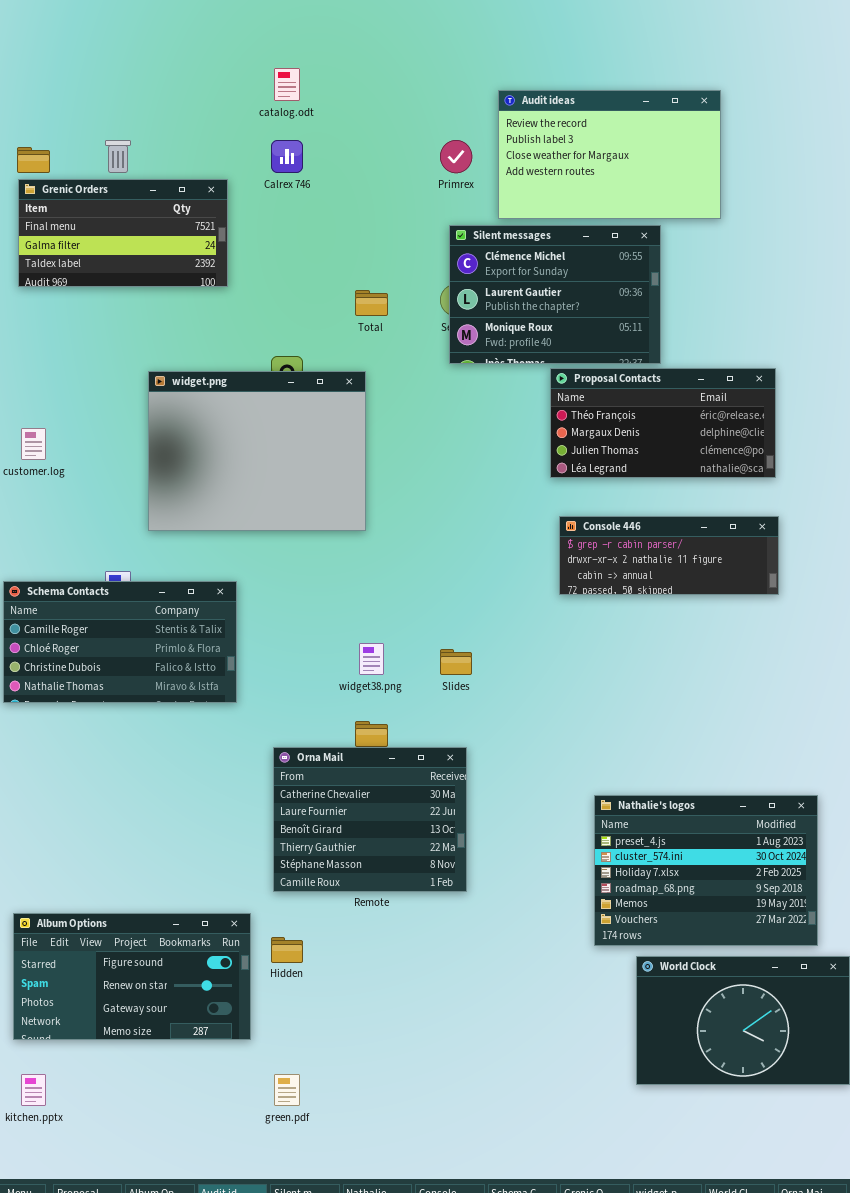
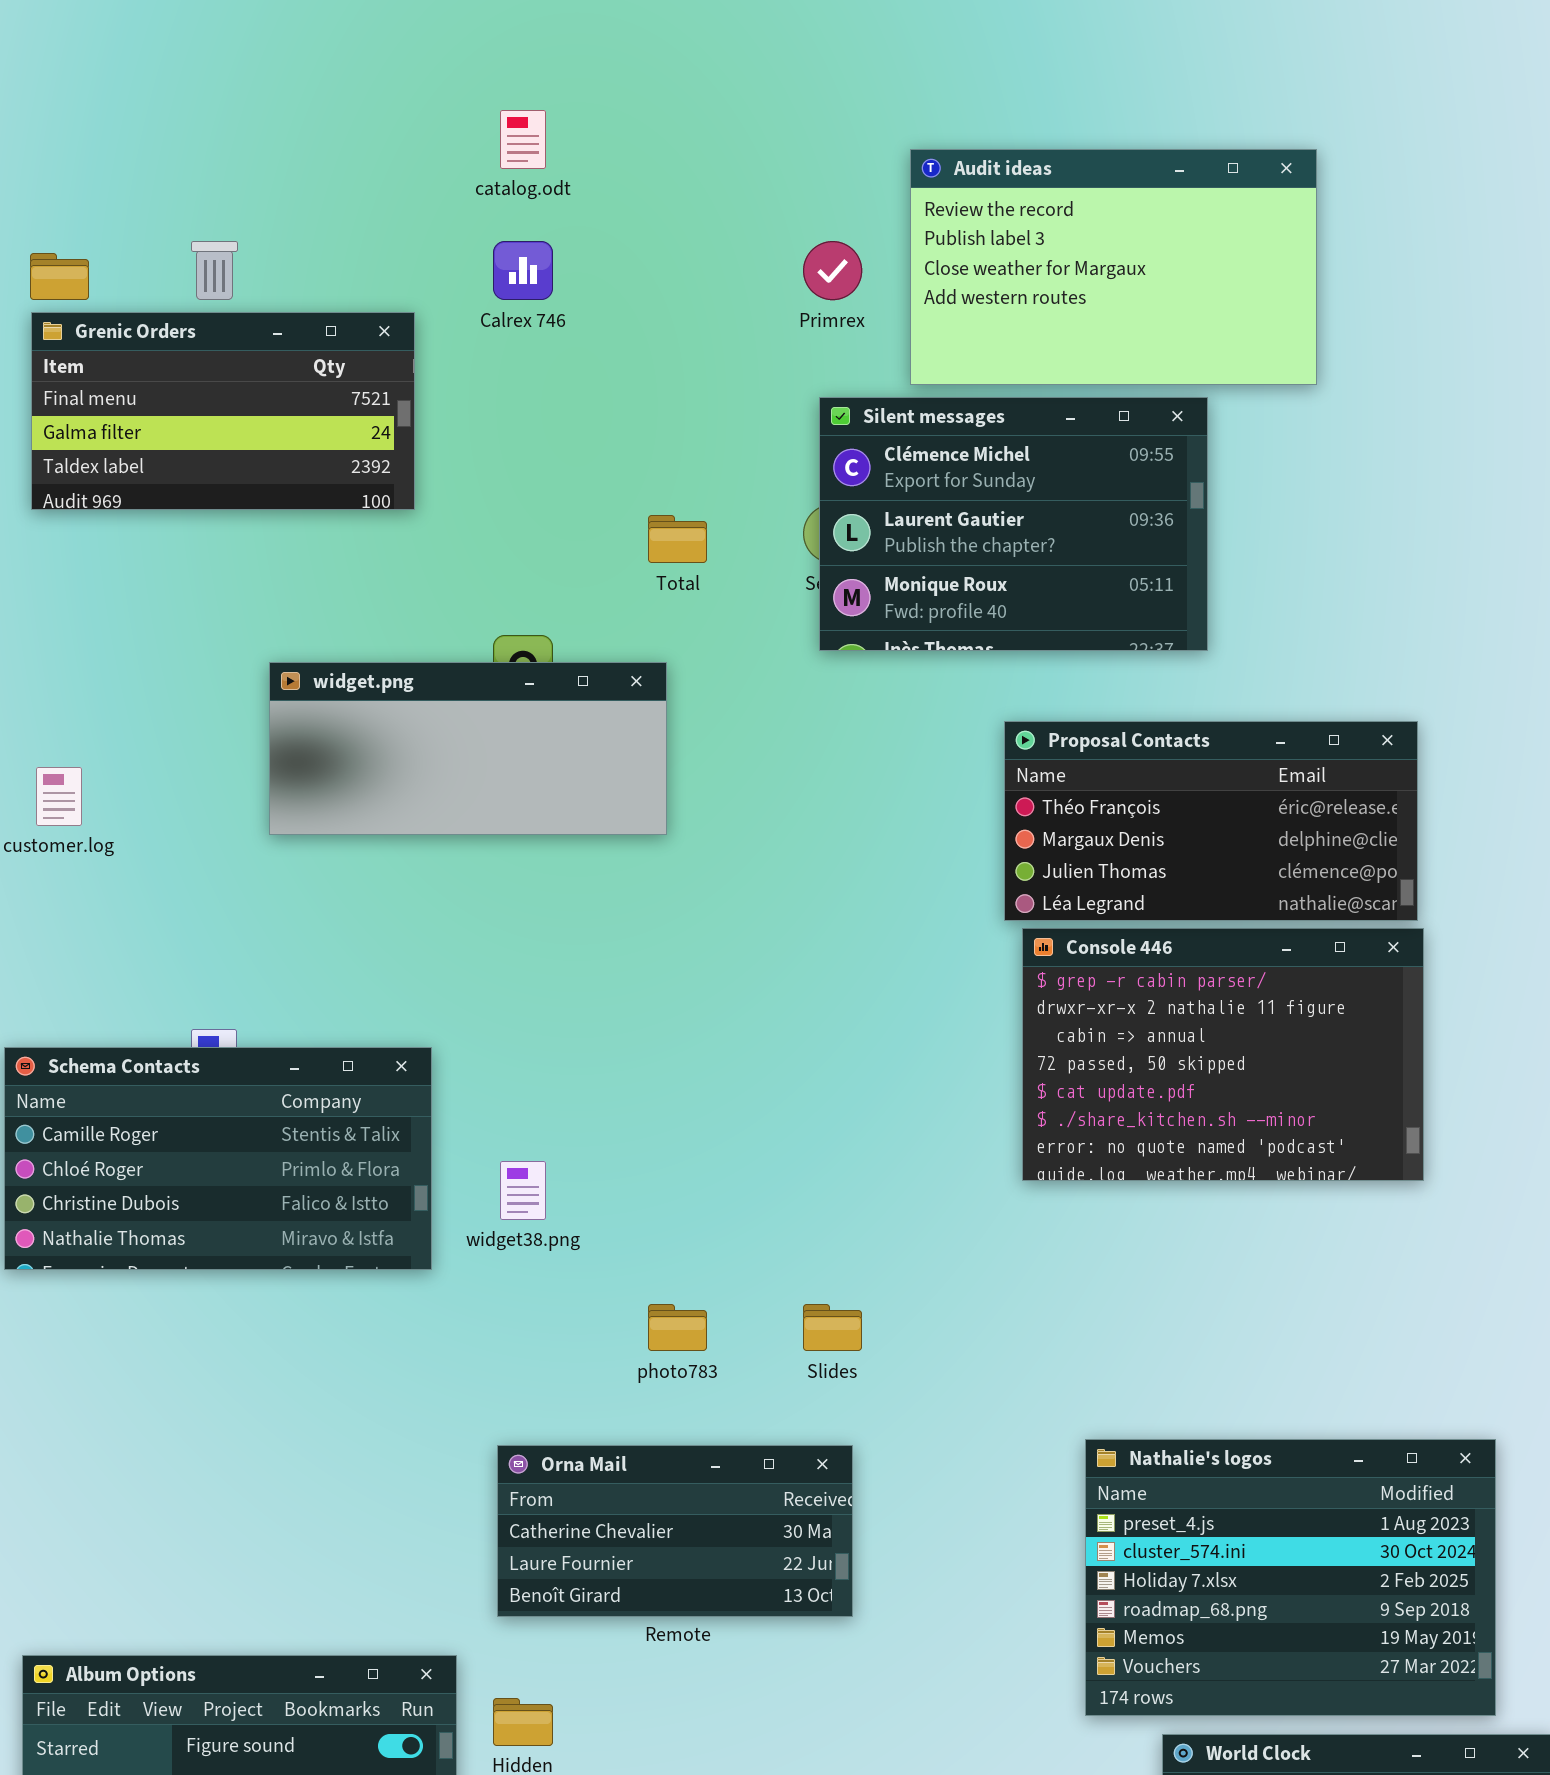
Proposal Contacts: [550,368,776,478] -> [1004,721,1418,921], moved
widget.png: [148,371,366,531] -> [269,662,667,835], resized
Console 446: [559,516,779,595] -> [1022,928,1424,1181], resized
widget38.png: [359,643,384,675] -> [500,1161,546,1220], moved
Slides: [440,649,472,675] -> [803,1304,862,1351], moved
Orna Mail: [273,747,467,892] -> [497,1445,853,1617], resized

